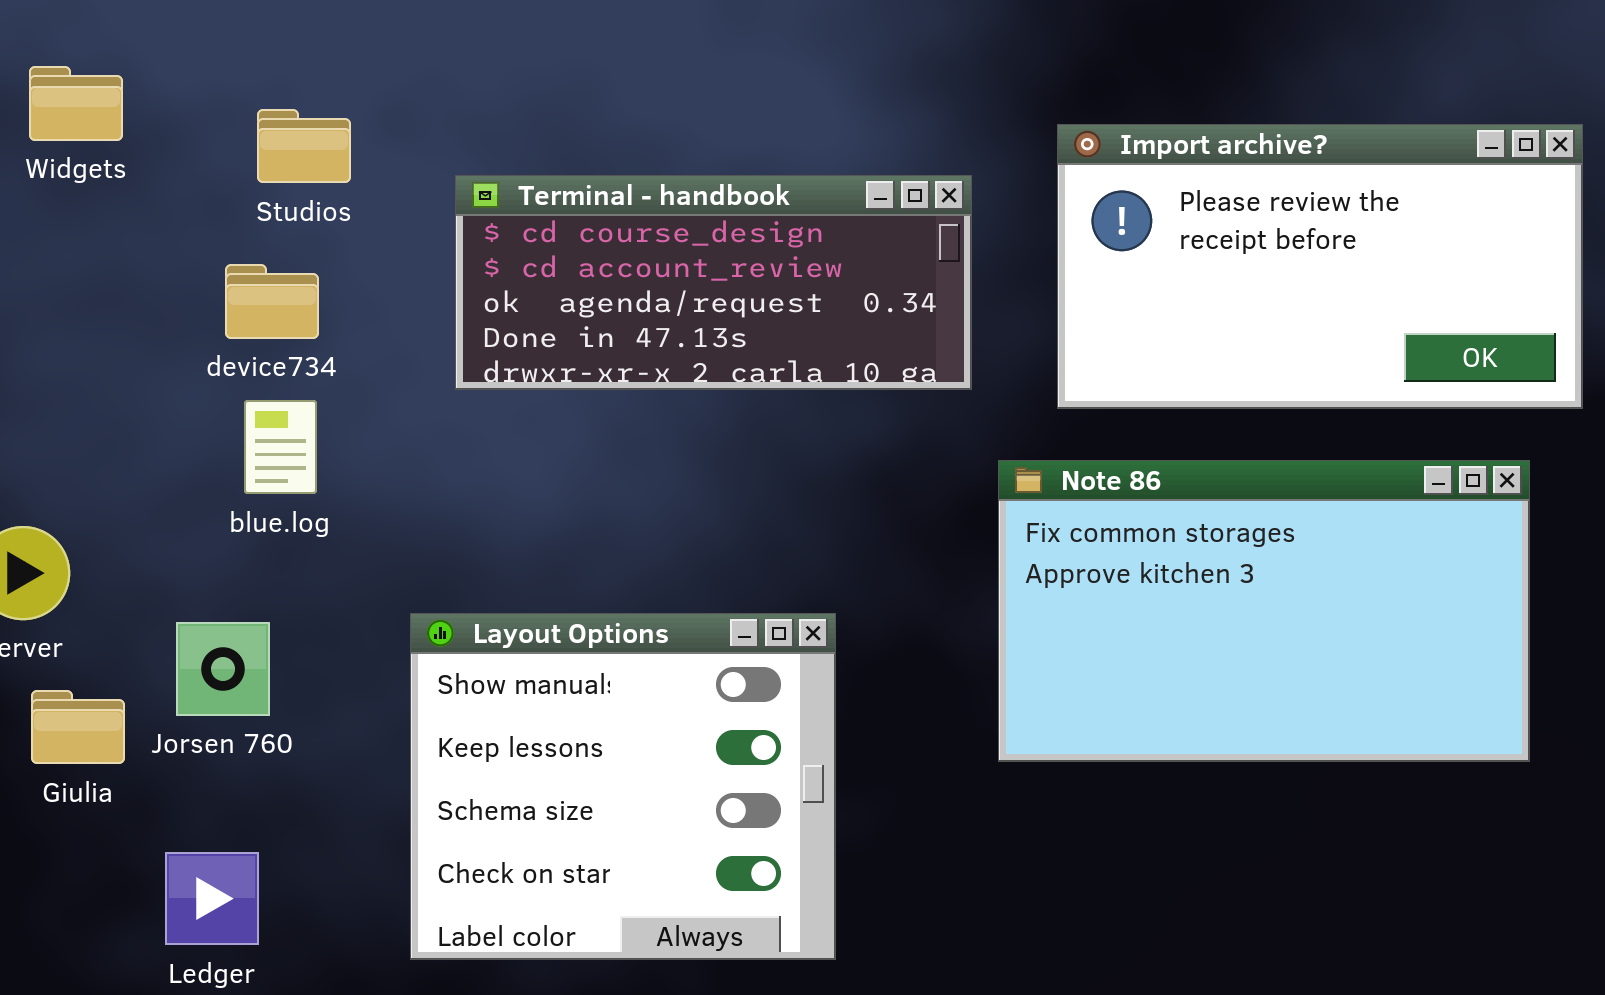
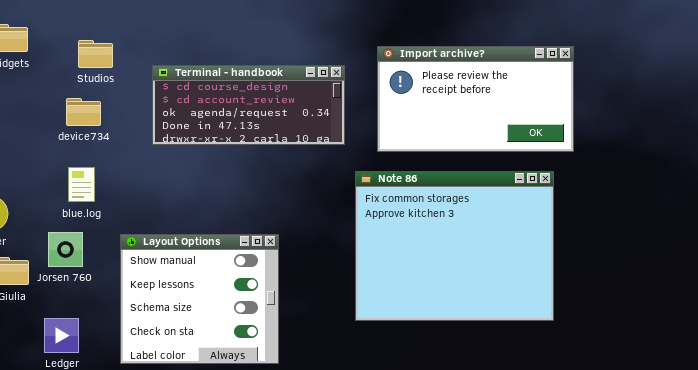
blue.log: [244,400,317,494] -> [68,167,95,202], moved
Note 86: [998,460,1530,762] -> [355,171,554,321], resized
Layout Options: [410,613,836,960] -> [120,234,279,364], moved

